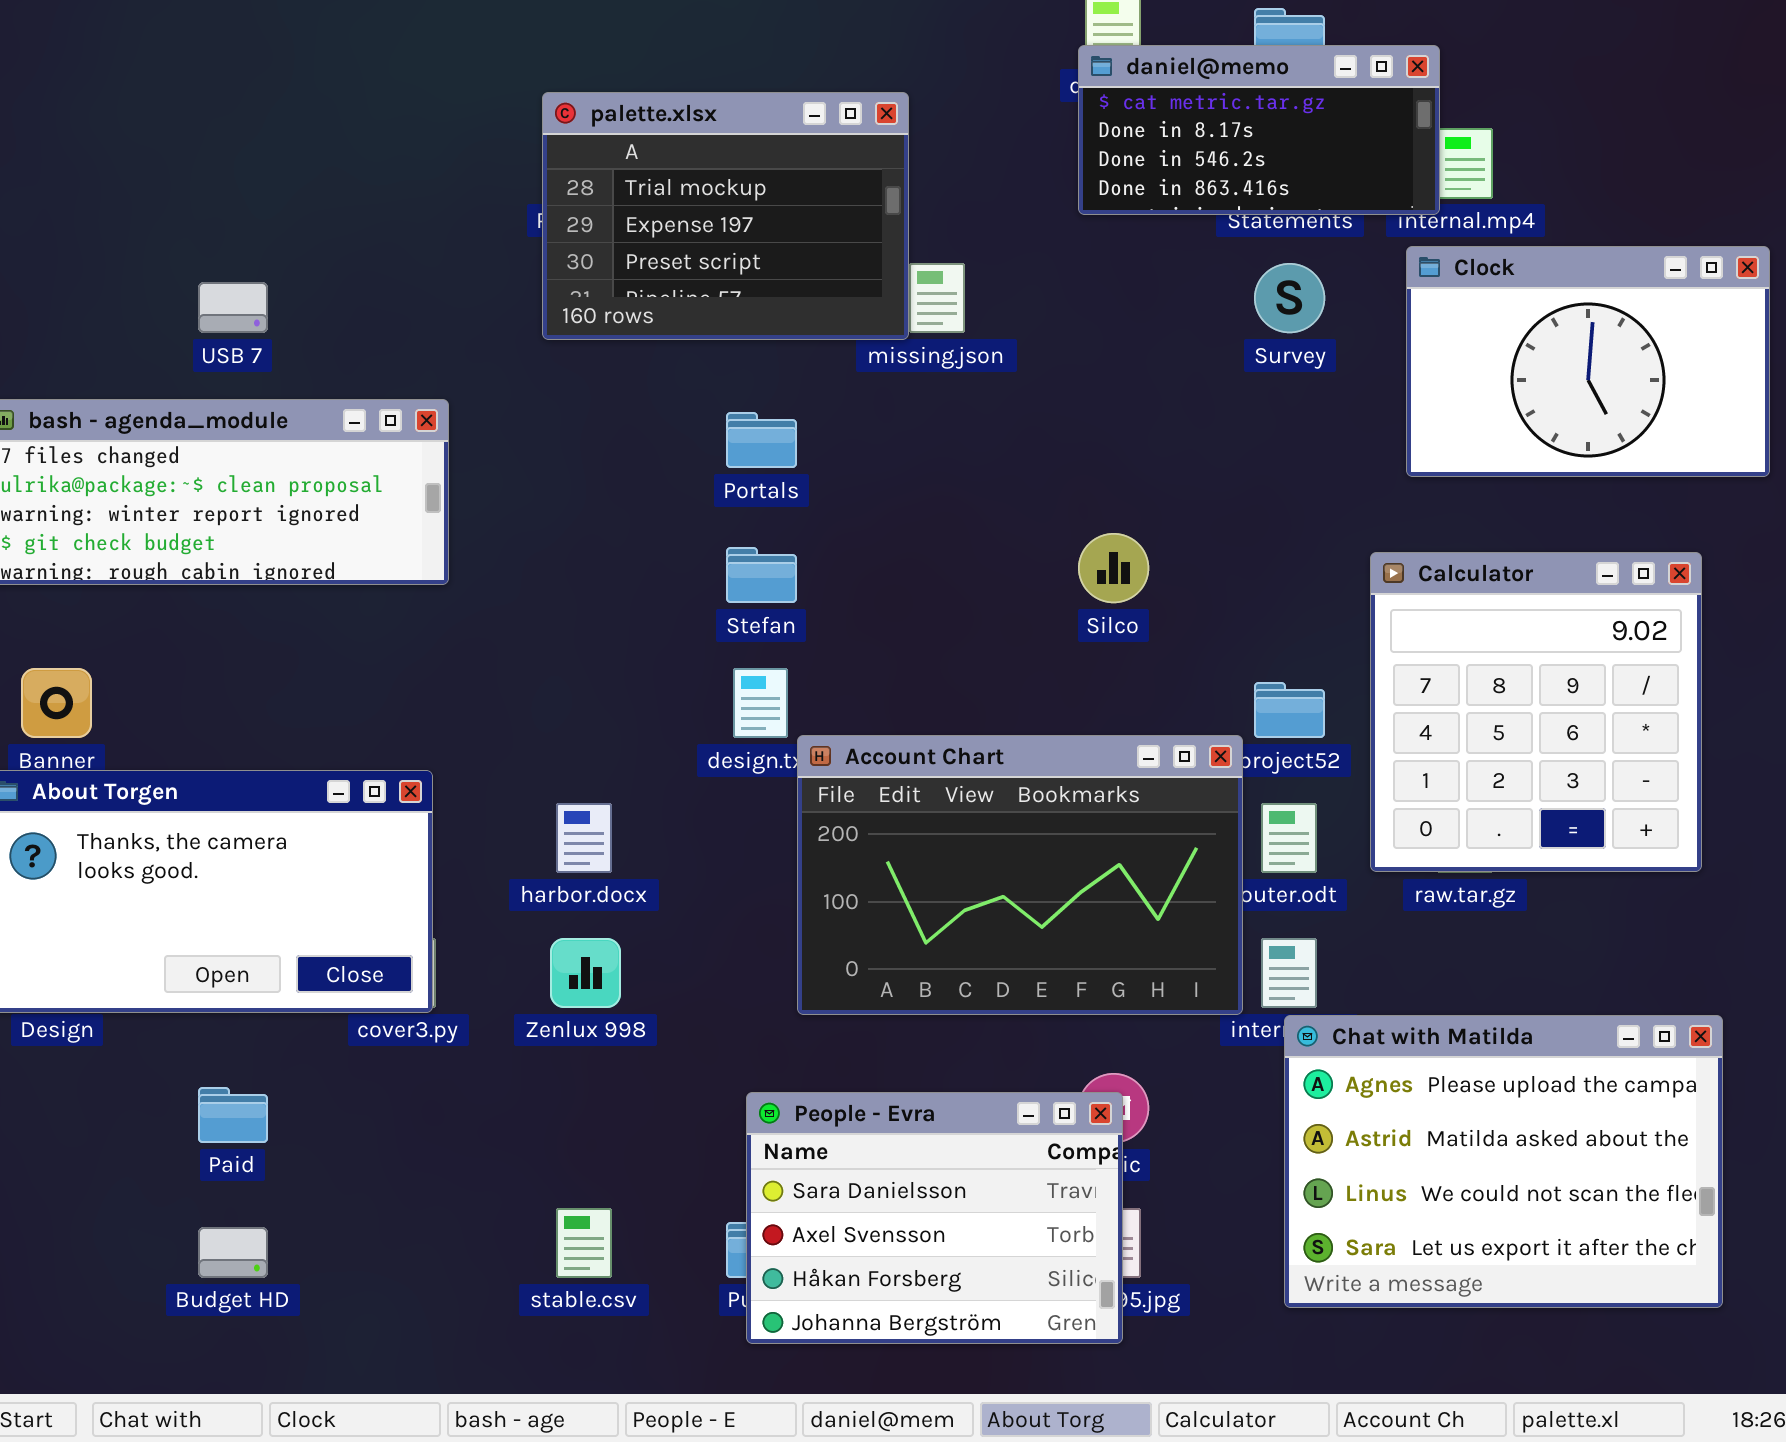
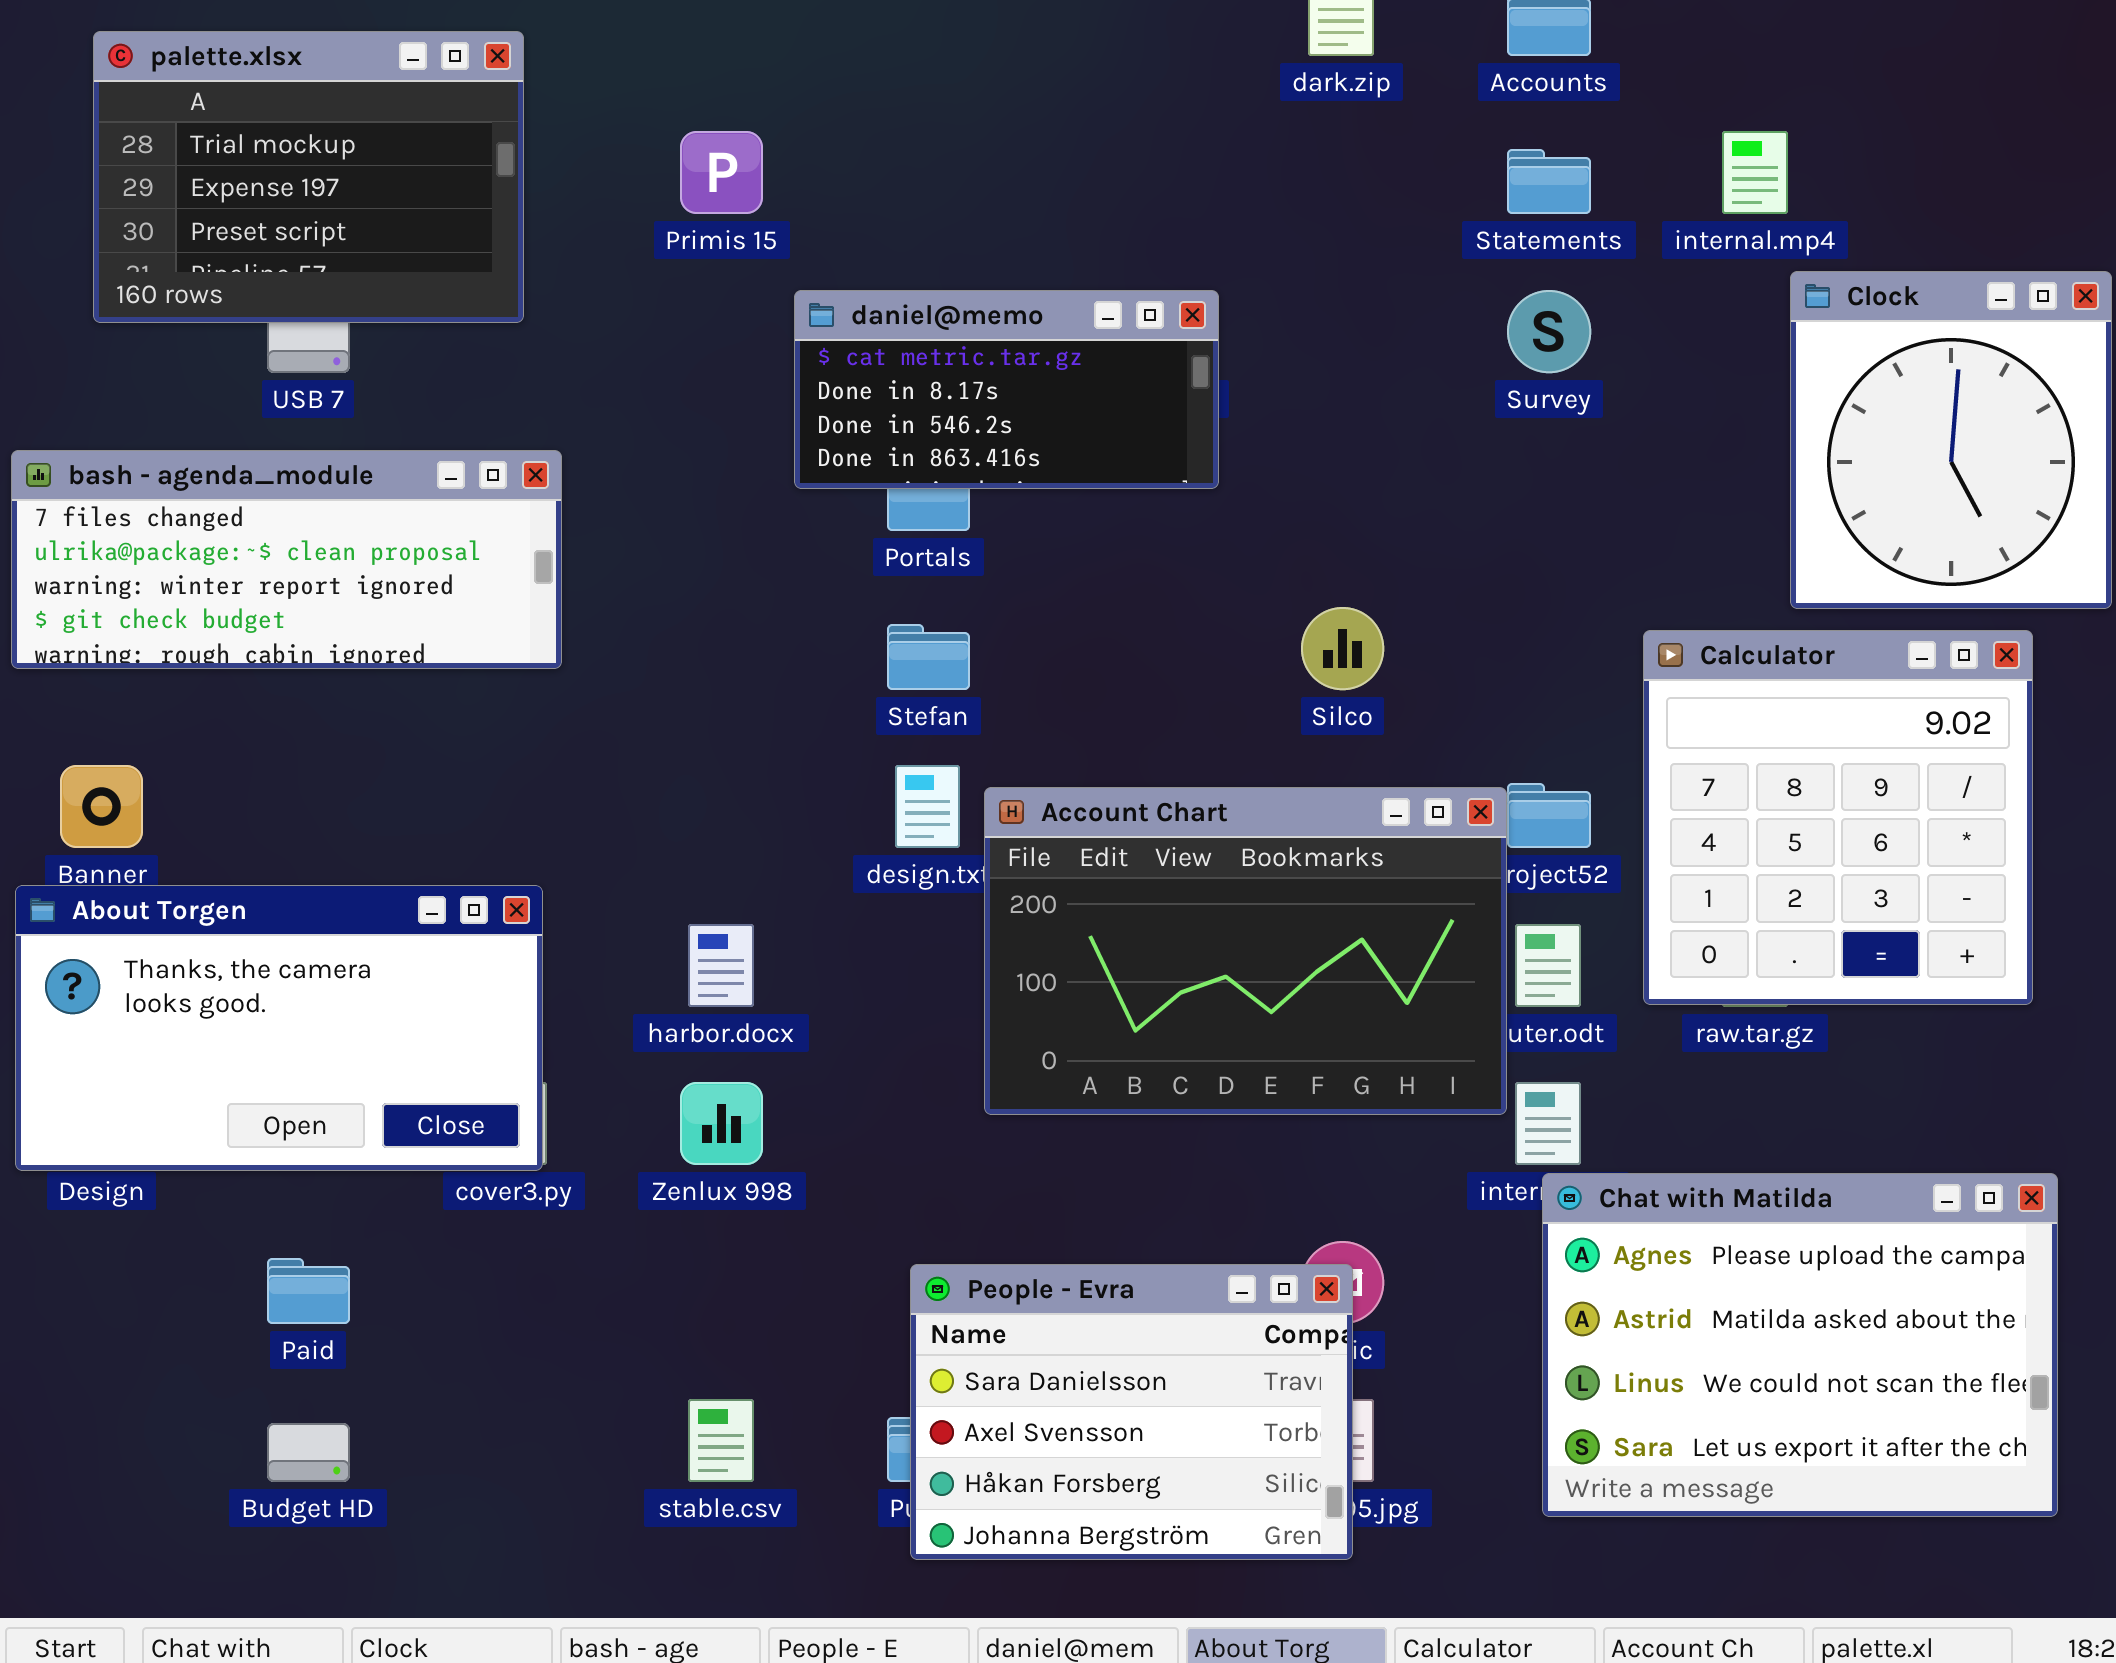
daniel@memo: [1078,45,1440,215] -> [794,290,1219,489], moved
palette.xlsx: [542,92,909,340] -> [93,31,524,323], moved
Clock: [1406,246,1770,477] -> [1790,271,2112,609], resized
Account Chart: [797,735,1243,1015] -> [984,787,1507,1115], moved

